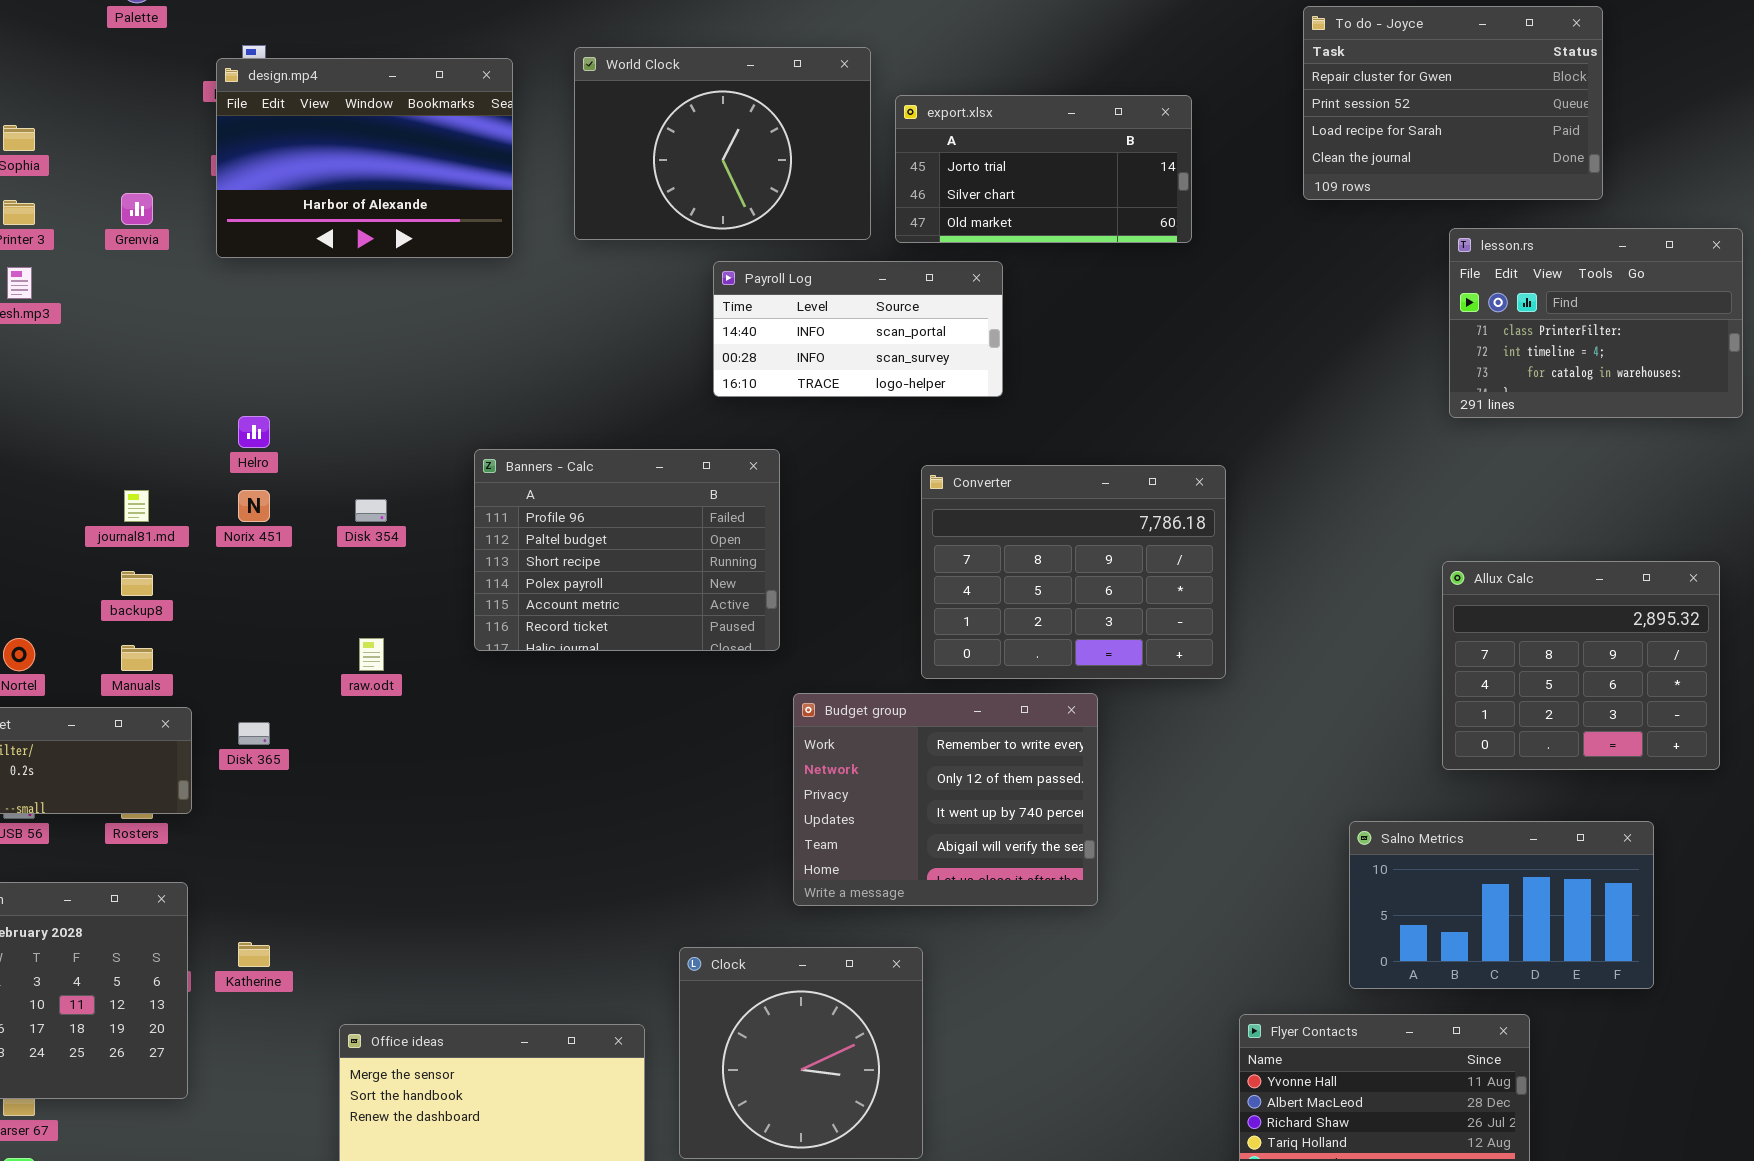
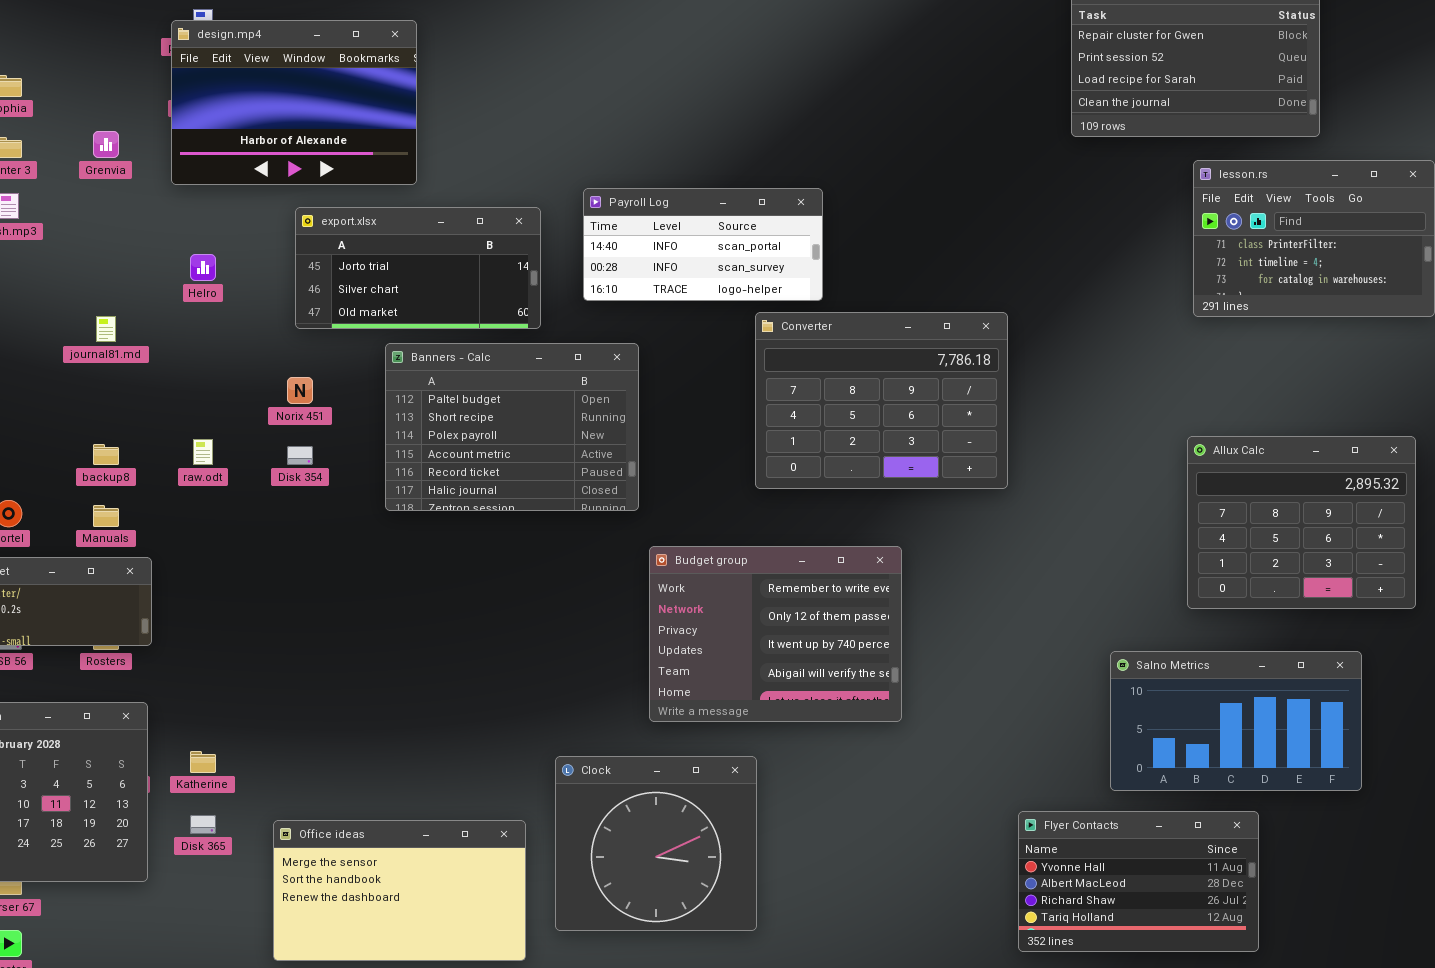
World Clock: [574,47,871,240] -> none, closed
export.xlsx: [895,95,1192,243] -> [295,207,541,329], moved
Helro: [238,416,270,448] -> [190,254,216,281], moved
Banners - Calc: [474,449,780,651] -> [385,343,639,511], scrolled down 1 row
Converter: [921,465,1226,679] -> [755,312,1008,489], moved
journal81.md: [124,490,149,522] -> [96,316,116,342], moved
Norix 451: [238,490,270,522] -> [287,377,313,404], moved
Disk 354: [355,499,387,522] -> [287,446,313,465], moved
raw.odt: [359,638,384,671] -> [193,439,213,465], moved
Disk 365: [238,722,270,745] -> [190,815,216,834], moved

